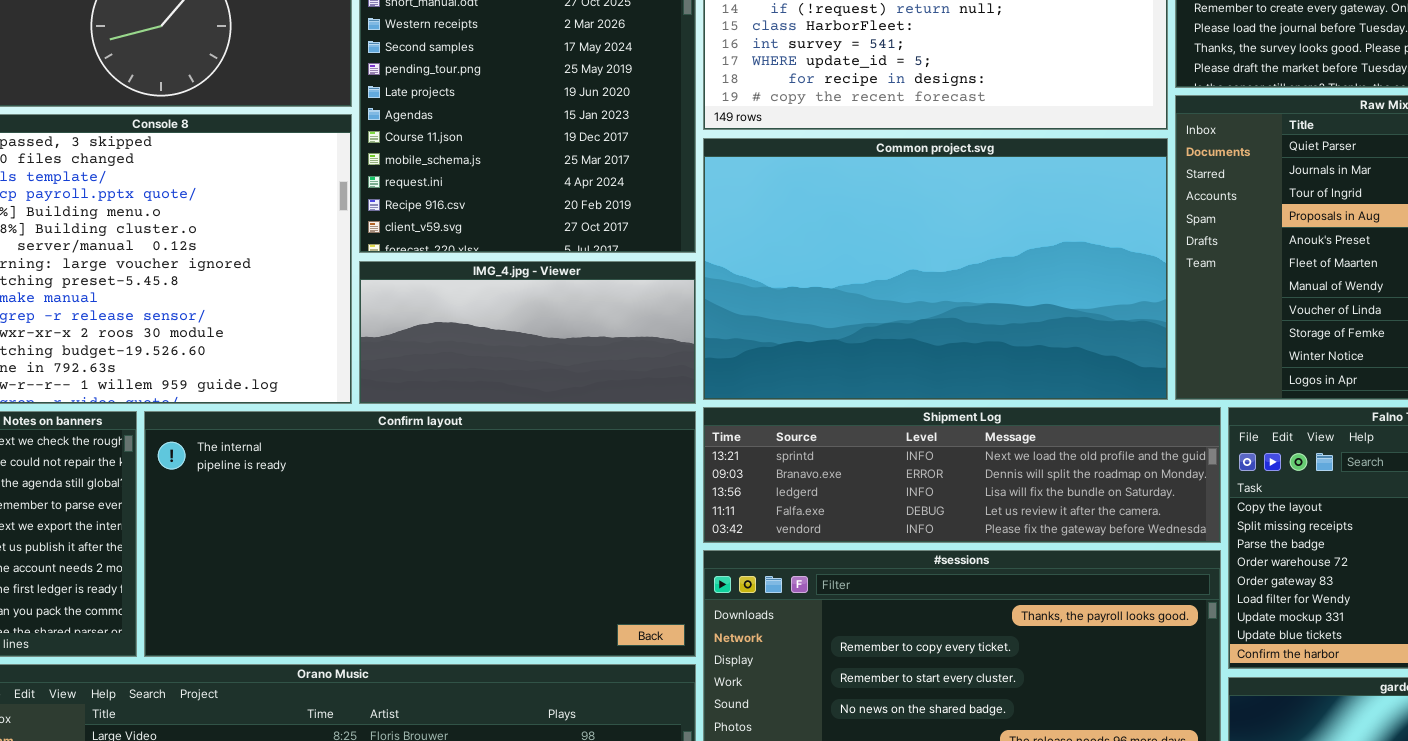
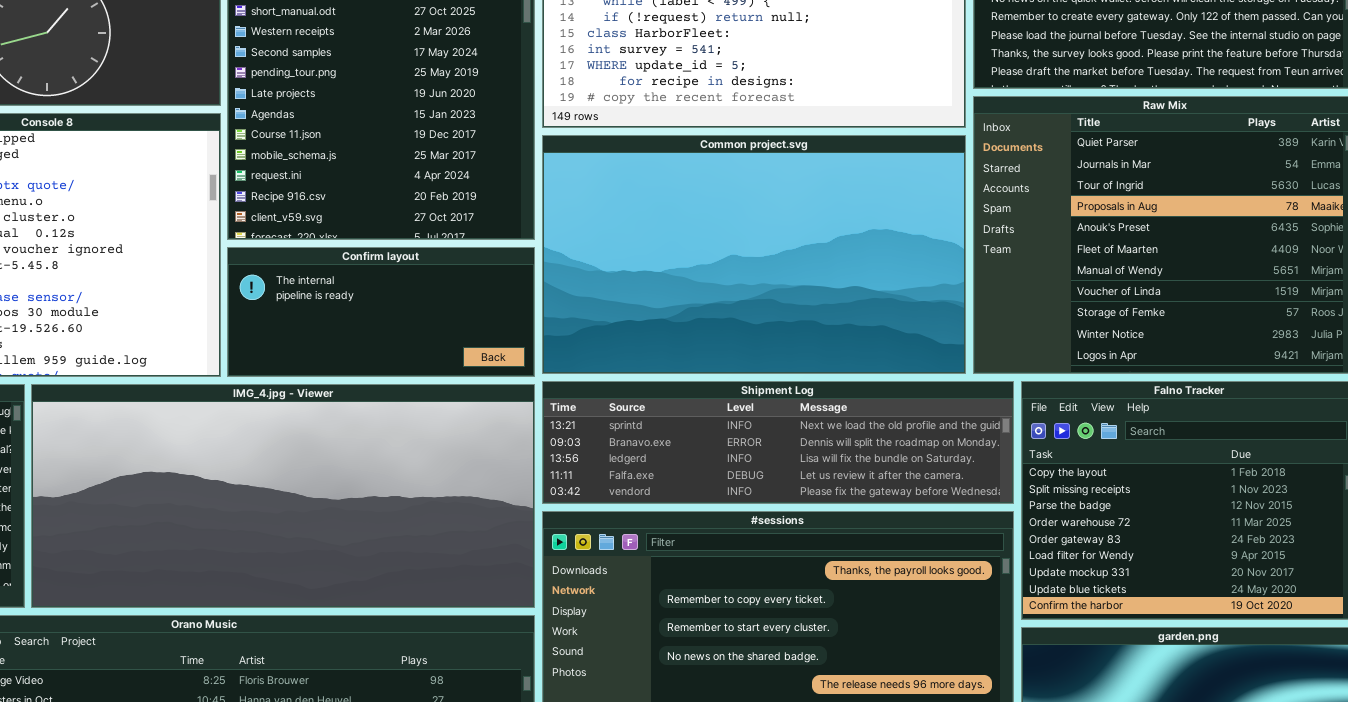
IMG_4.jpg - Viewer: [359,261,696,404] -> [31,384,535,608], moved, resized
Confirm layout: [144,411,696,657] -> [227,247,535,377], moved, resized

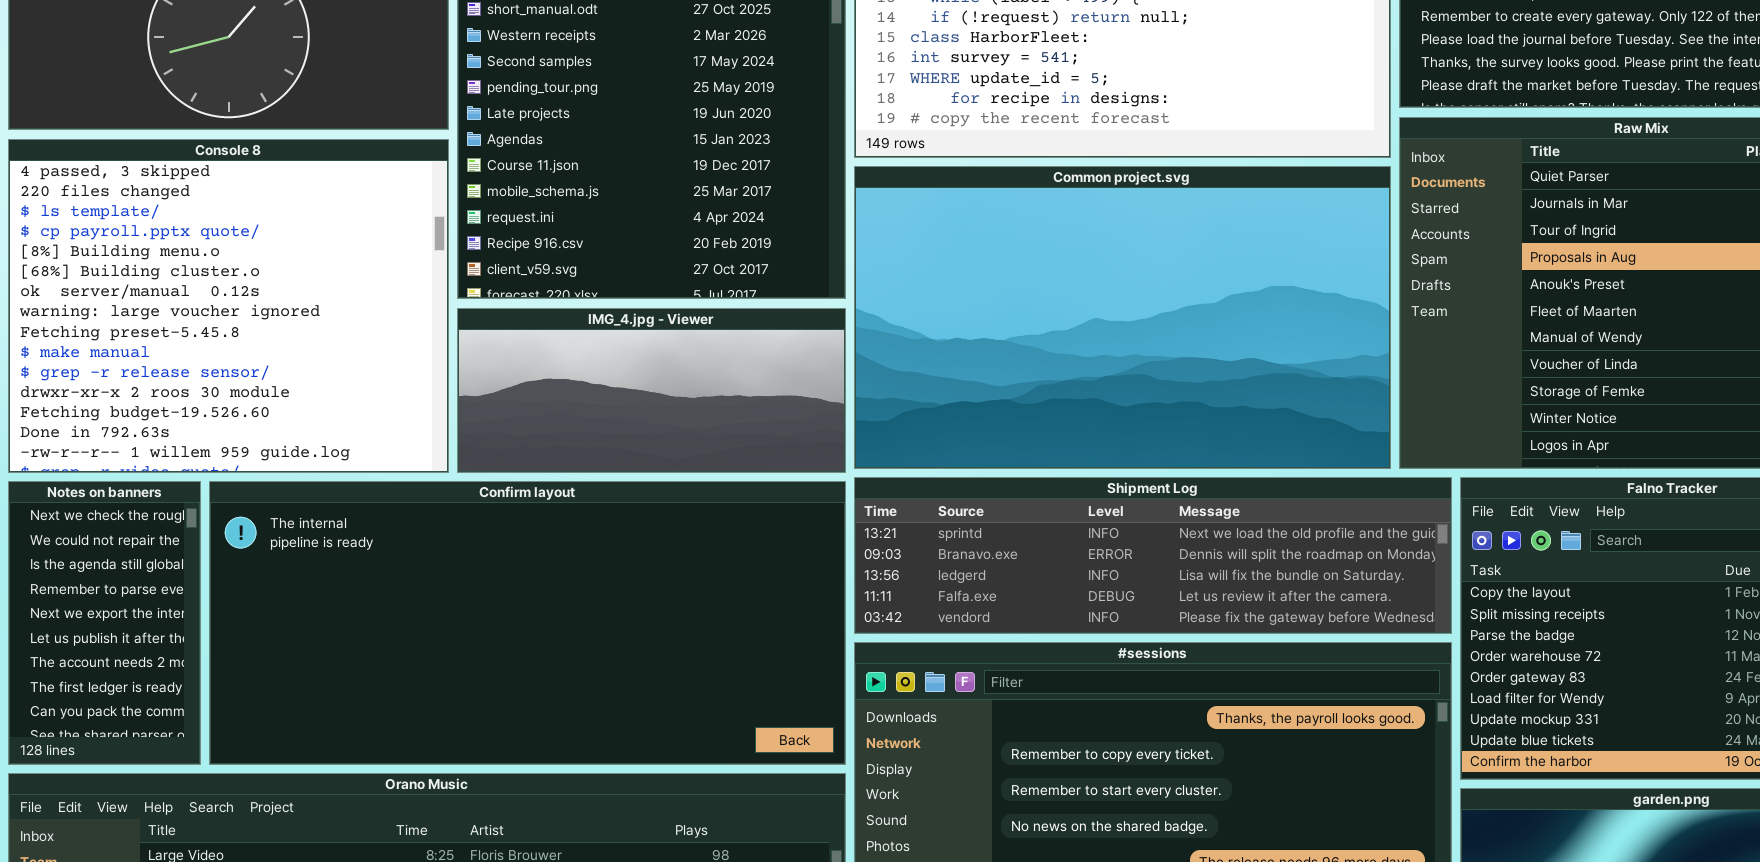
Confirm layout: [227,247,535,377] -> [209,481,846,765], moved, resized
IMG_4.jpg - Viewer: [31,384,535,608] -> [457,308,846,473], moved, resized

